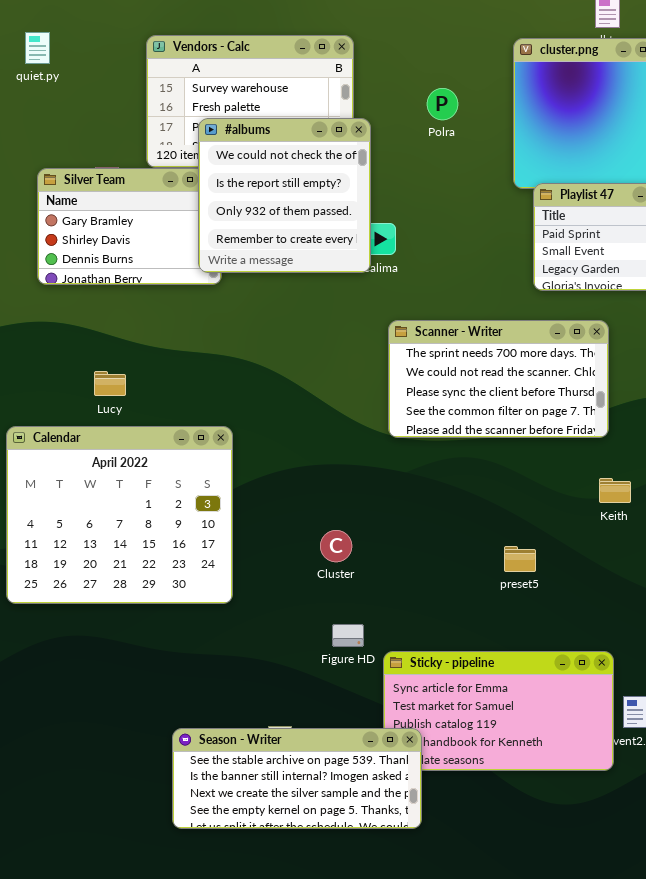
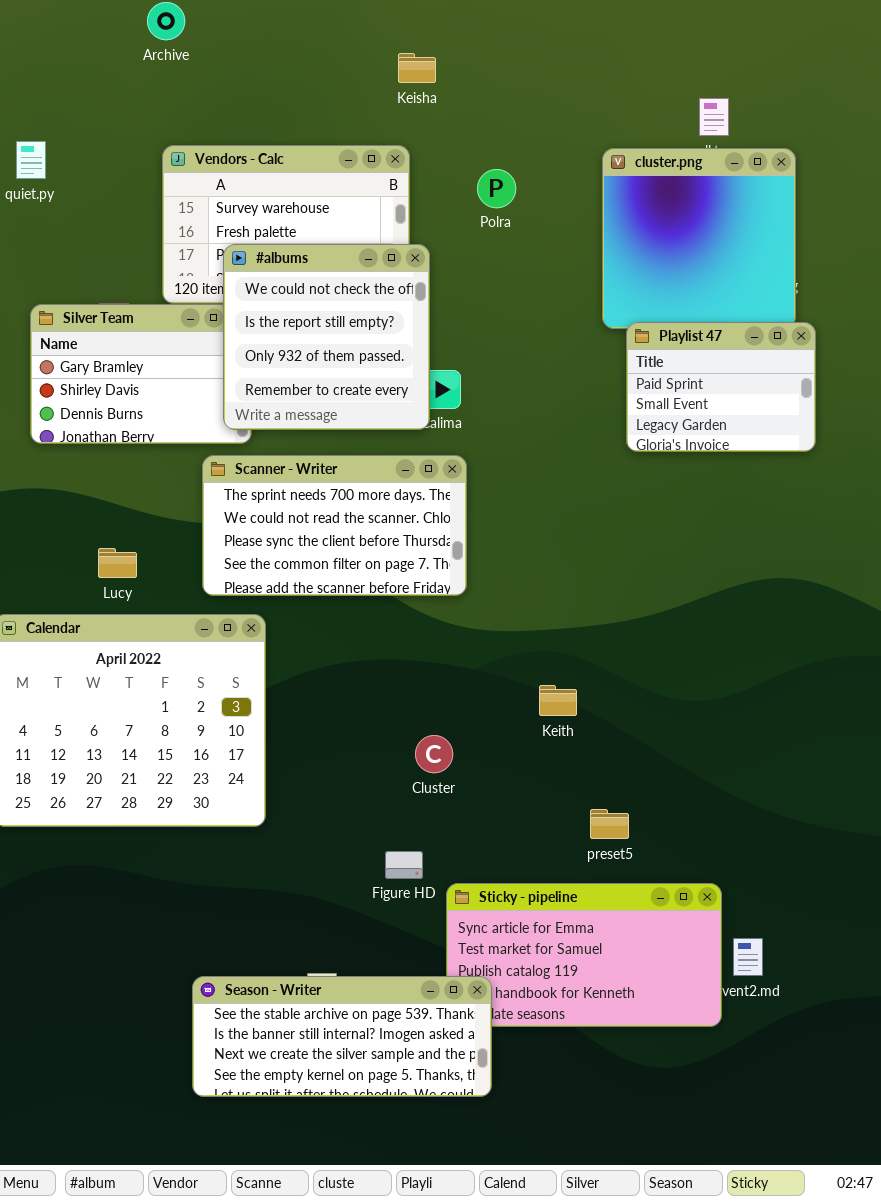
Polra: [427,88,458,120] -> [477,169,516,208], moved
Scanner - Writer: [388,320,609,438] -> [202,455,467,596], moved
Keith: [599,478,631,503] -> [539,685,577,716], moved
Cluster: [320,530,352,562] -> [415,735,453,773], moved
preset5: [504,546,536,572] -> [590,809,629,839], moved

